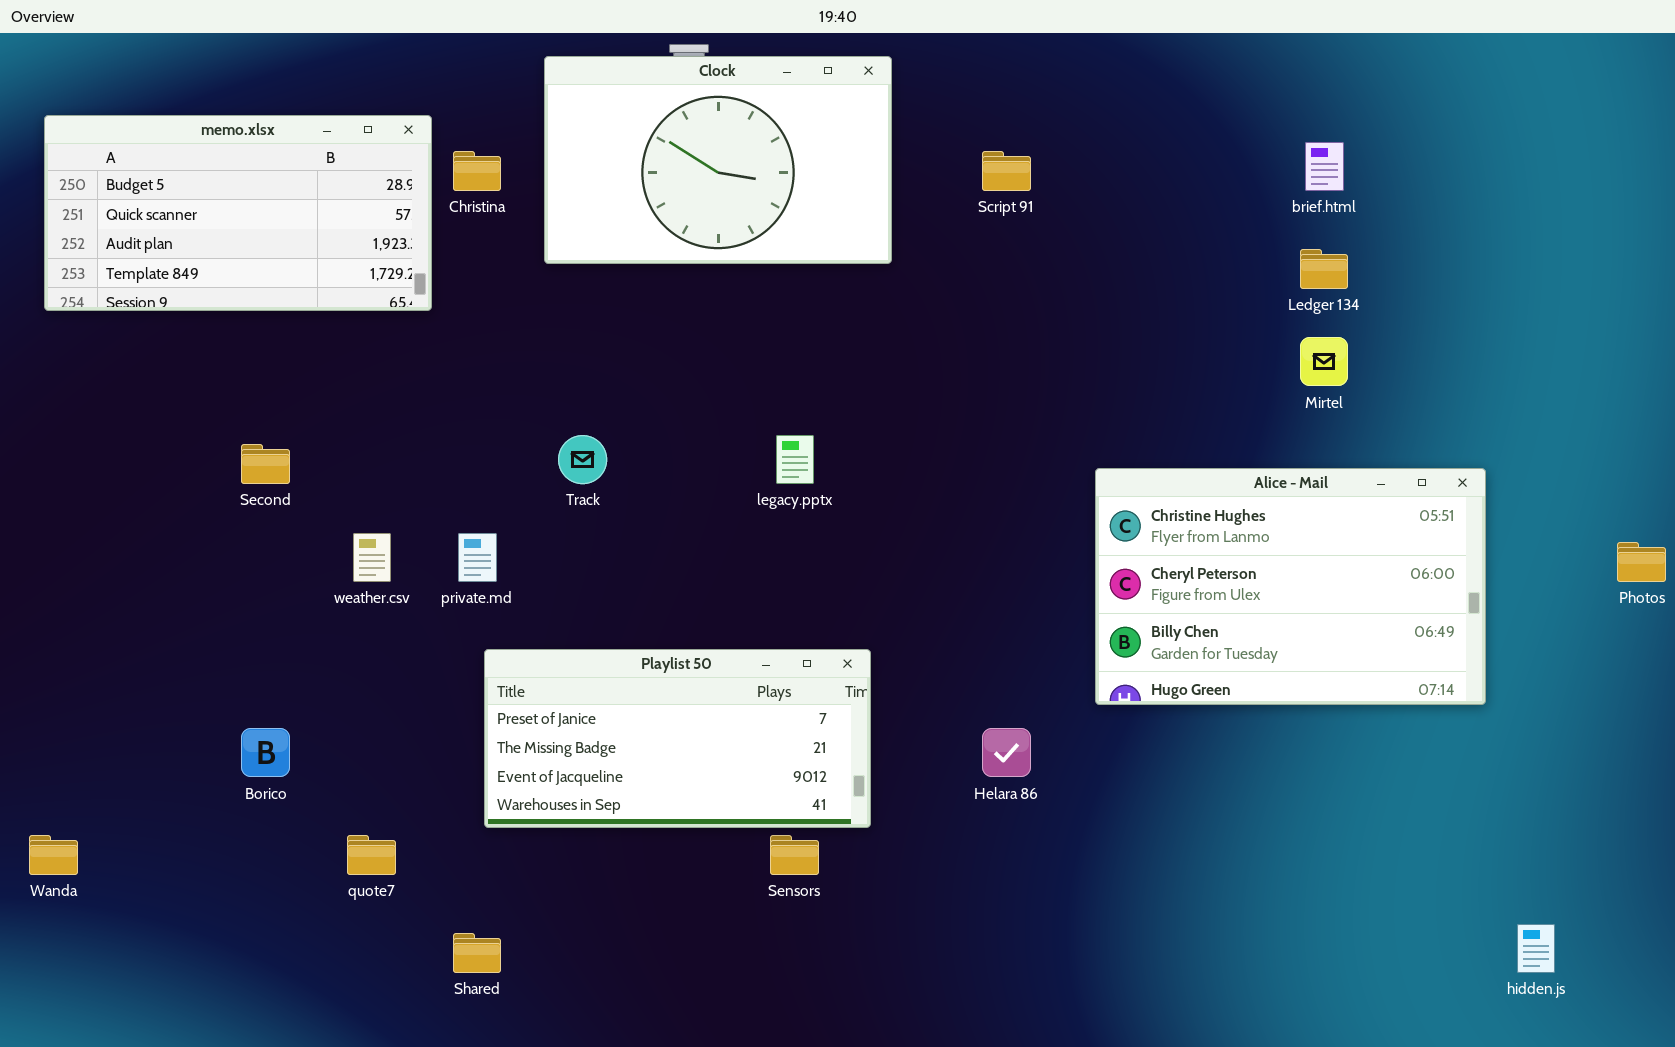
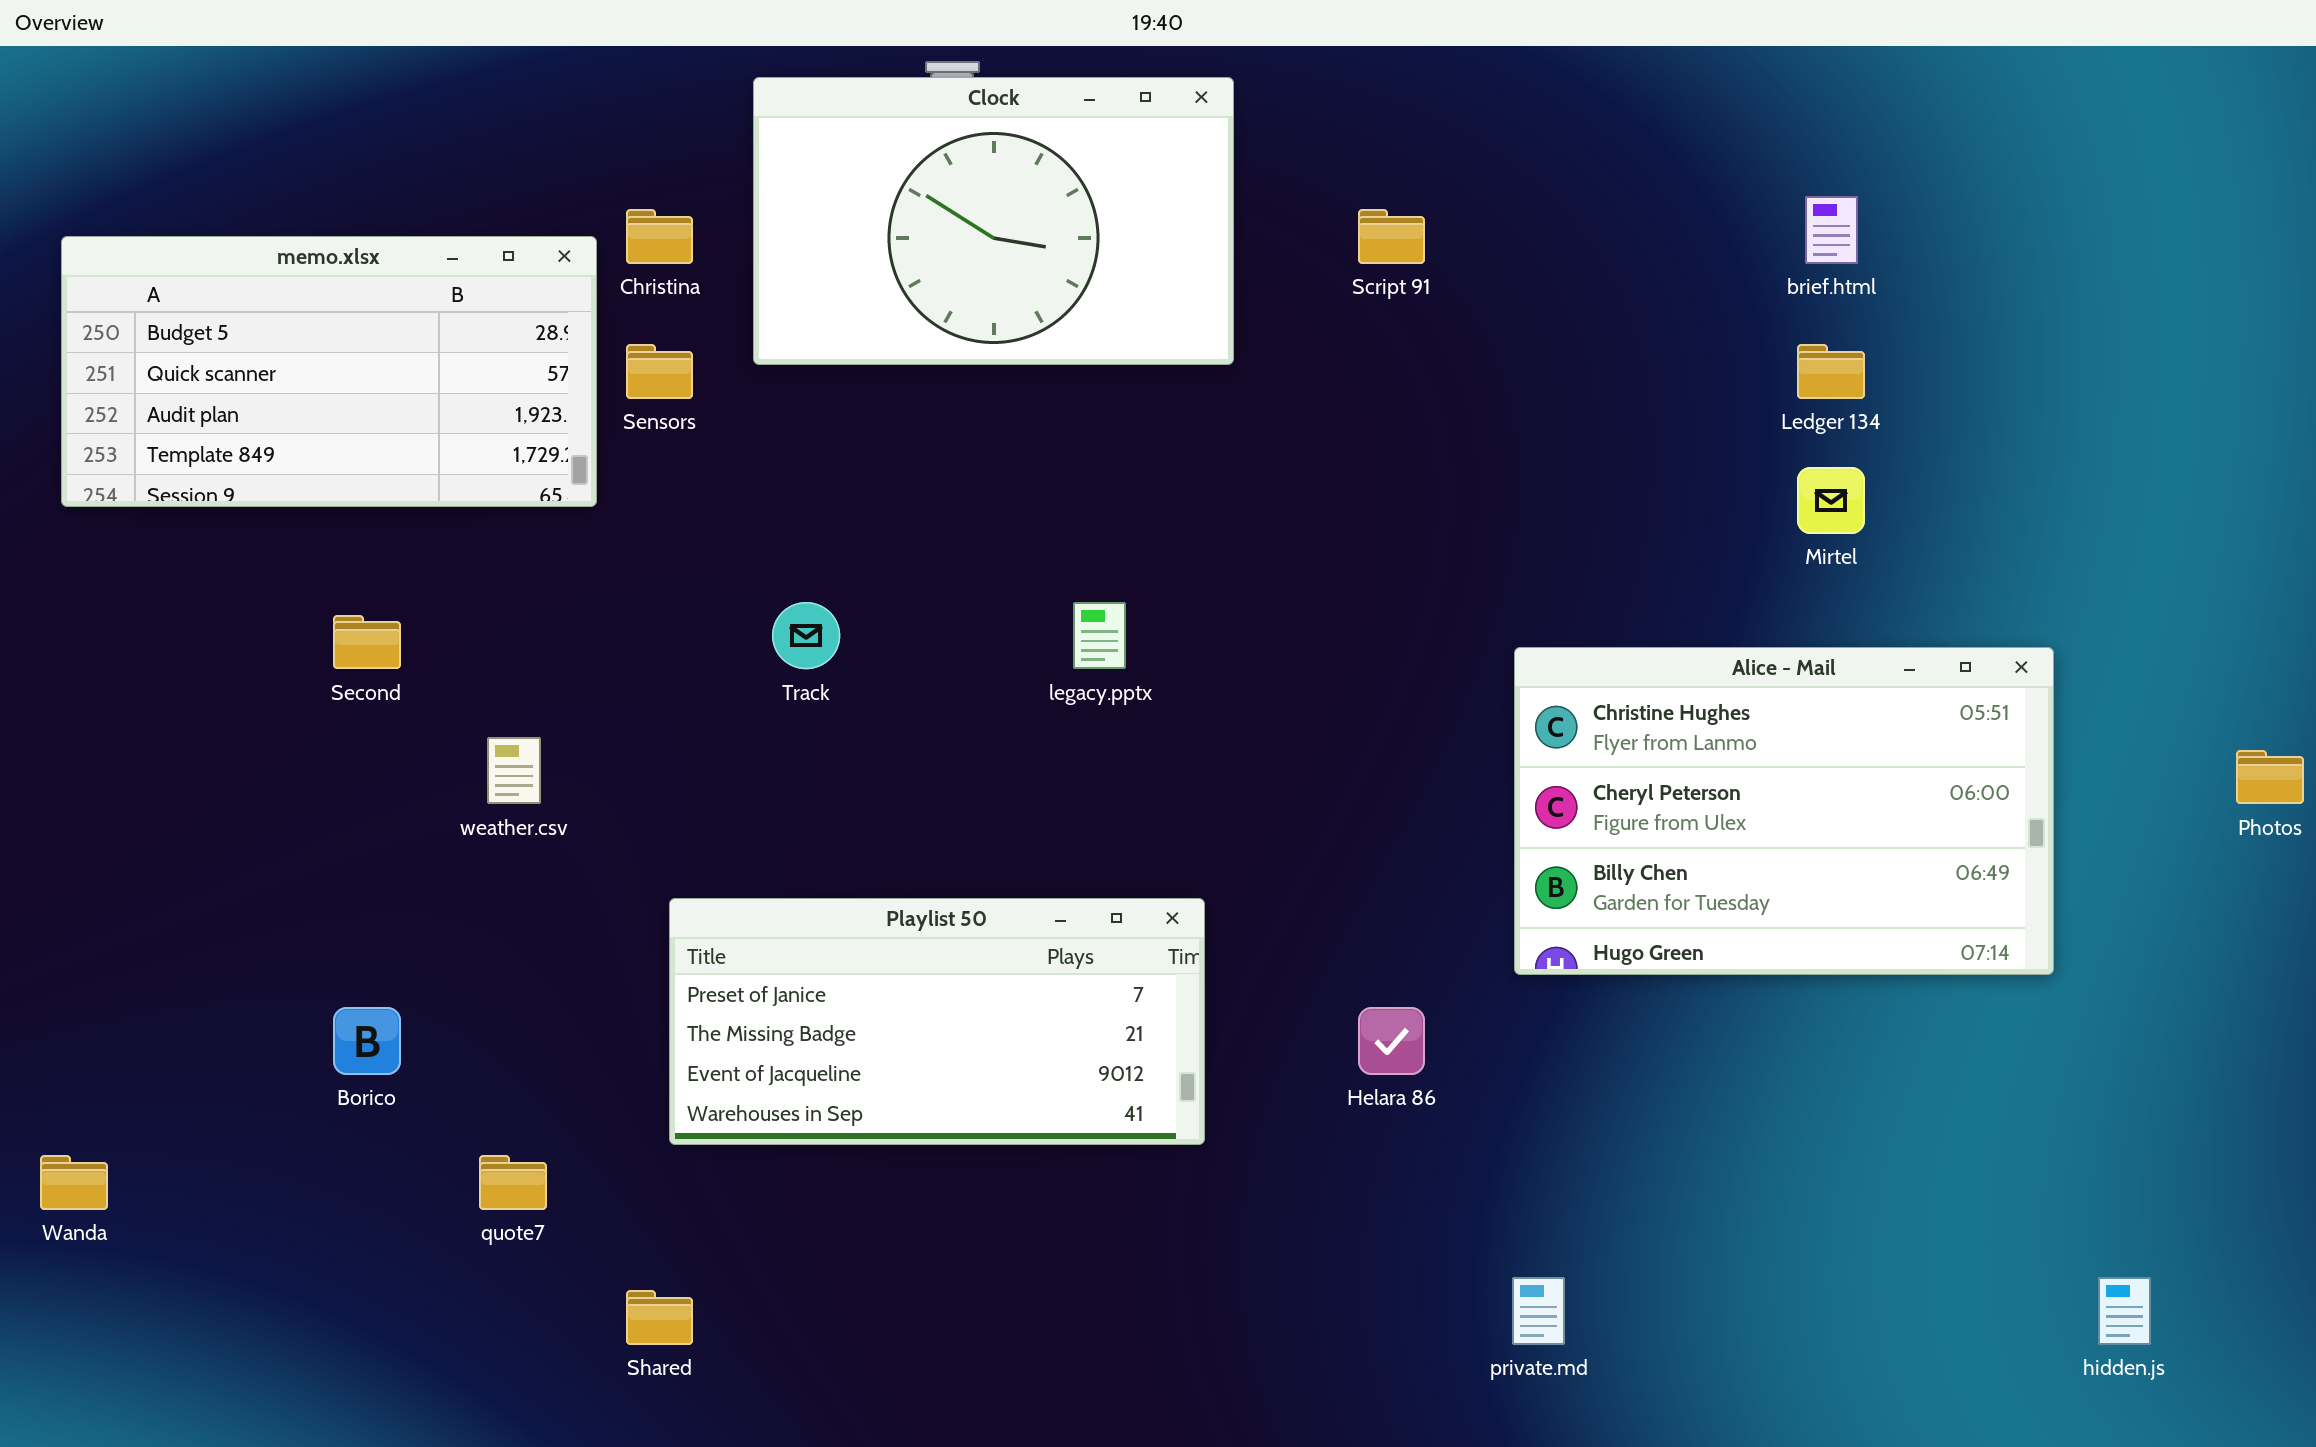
memo.xlsx: [44,115,432,311] -> [61,236,597,507], moved
private.md: [458,533,497,582] -> [1512,1277,1565,1345], moved
Sensors: [770,835,819,875] -> [626,344,693,399], moved

